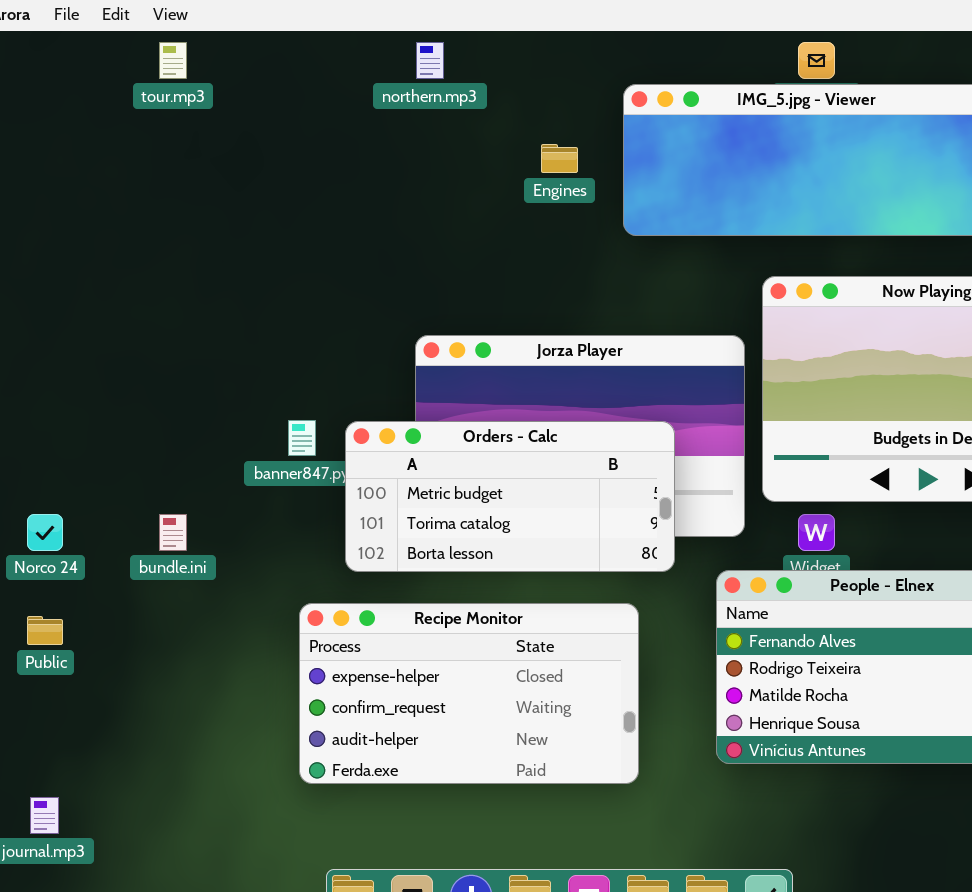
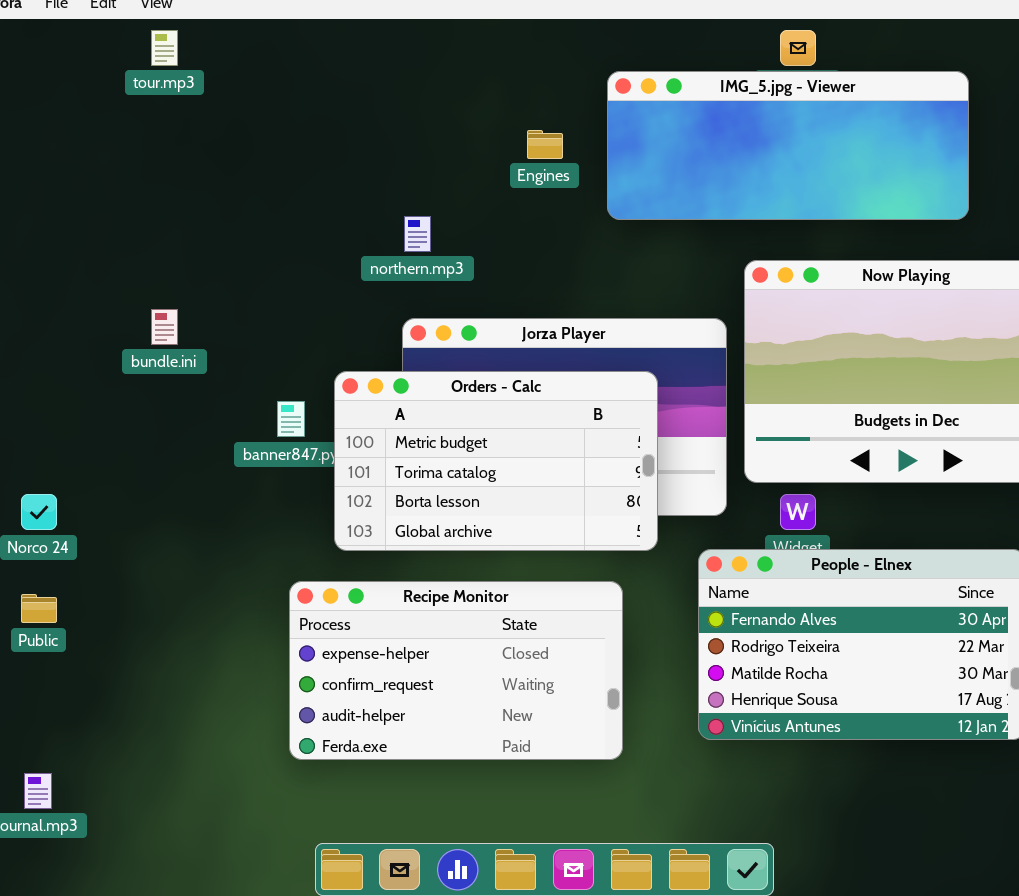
northern.mp3: [416,42,444,79] -> [404,216,431,252], moved
Orders - Calc: [345,421,675,572] -> [334,371,658,551], resized
bundle.ini: [159,514,187,551] -> [151,309,178,345], moved

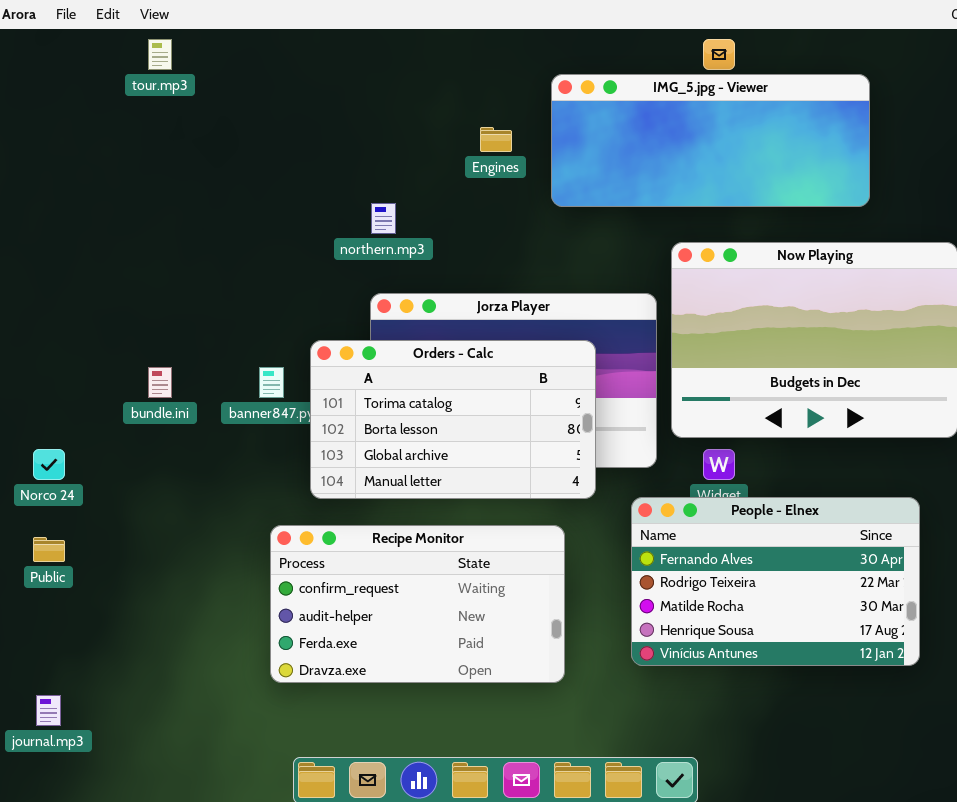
bundle.ini: [151,309,178,345] -> [148,367,172,398], moved
Orders - Calc: [334,371,658,551] -> [310,340,596,499], scrolled down 1 row
Recipe Monitor: [289,581,623,760] -> [270,525,565,683], scrolled down 1 row

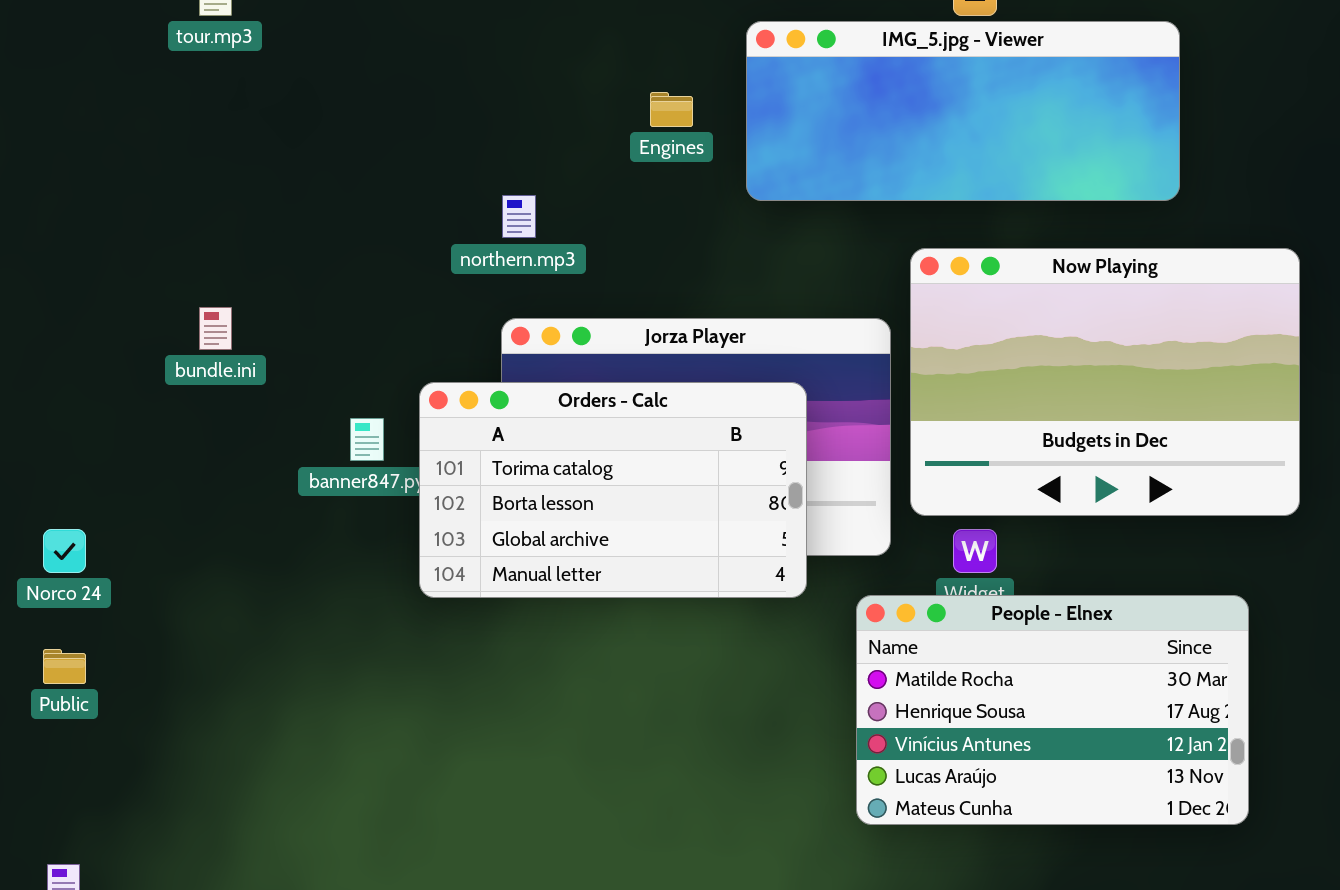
bundle.ini: [148,367,172,398] -> [199,307,232,350], moved
People - Elnex: [631,497,920,666] -> [856,595,1249,825], scrolled down 2 rows
Recipe Monitor: [270,525,565,683] -> none, closed

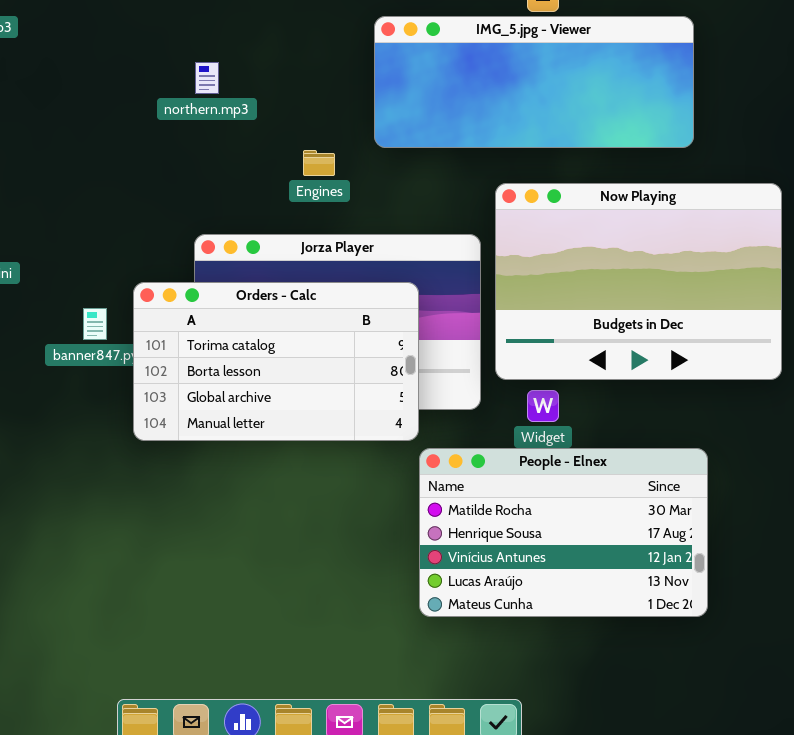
Engines: [650,92,693,127] -> [303,150,335,176], moved
northern.mp3: [502,195,536,238] -> [195,62,219,94], moved
People - Elnex: [856,595,1249,825] -> [419,448,708,617], moved

